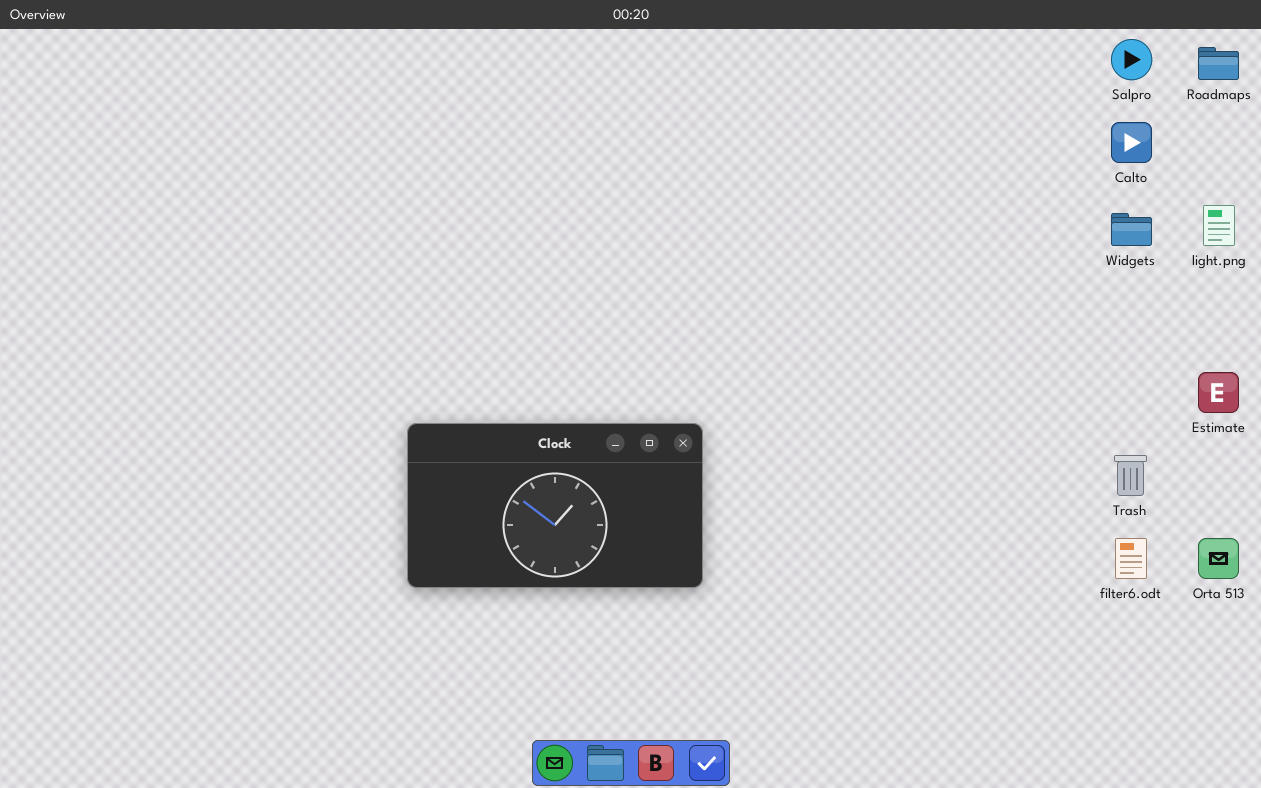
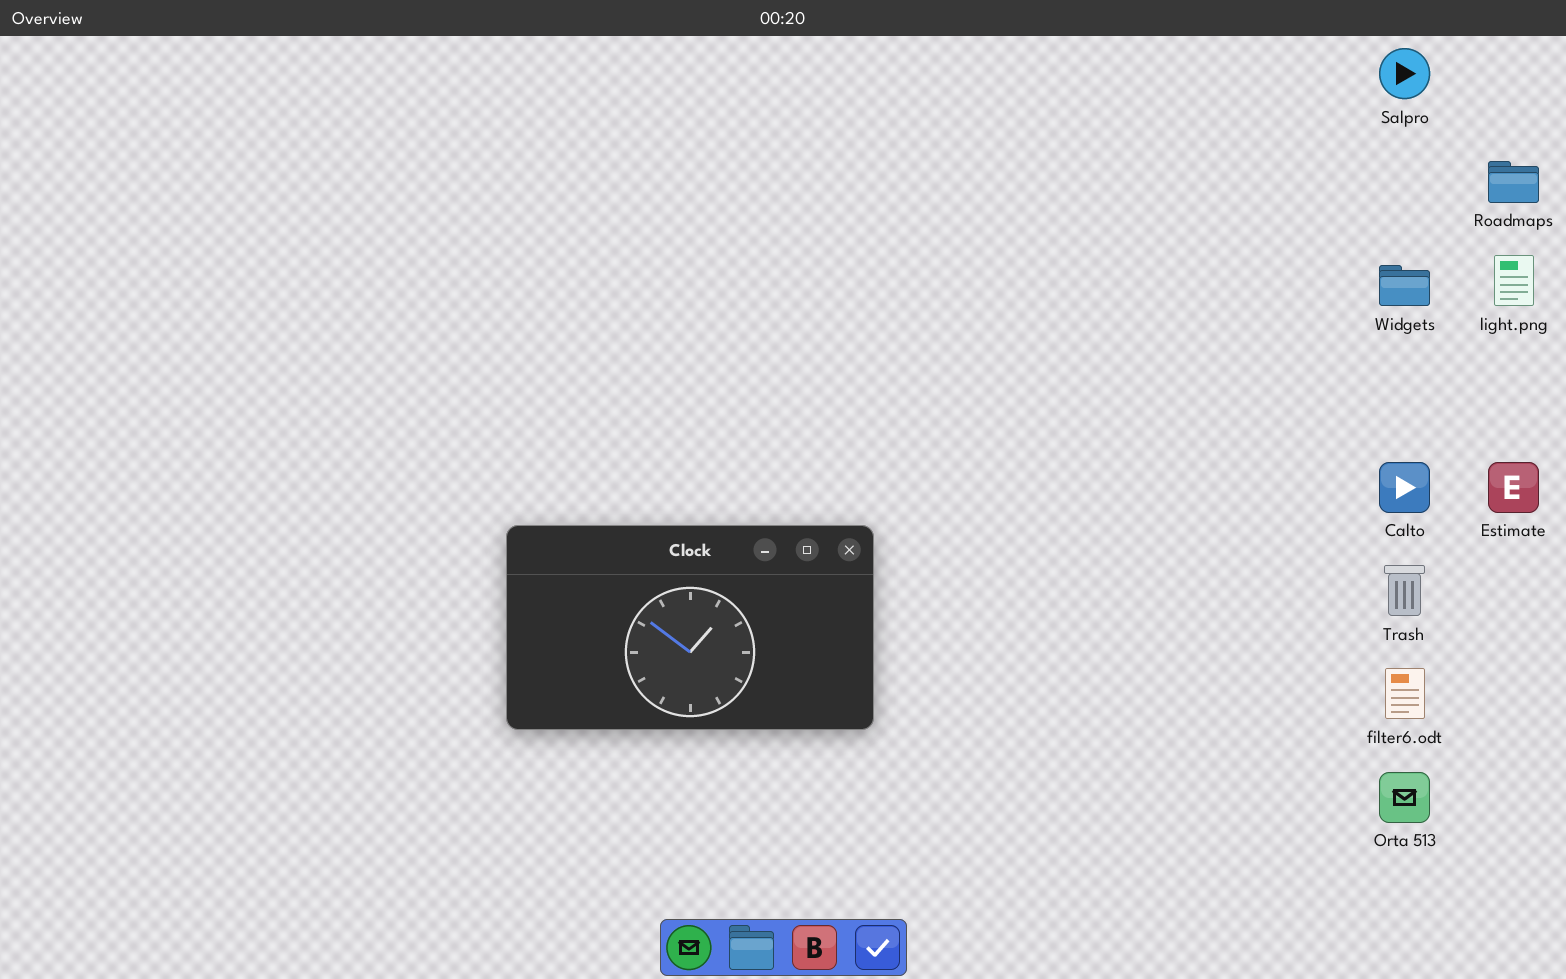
Roadmaps: [1198,47,1239,80] -> [1488,161,1539,203], moved
Calto: [1111,122,1152,163] -> [1379,462,1430,513], moved
Orta 513: [1198,538,1239,579] -> [1379,772,1430,823], moved

